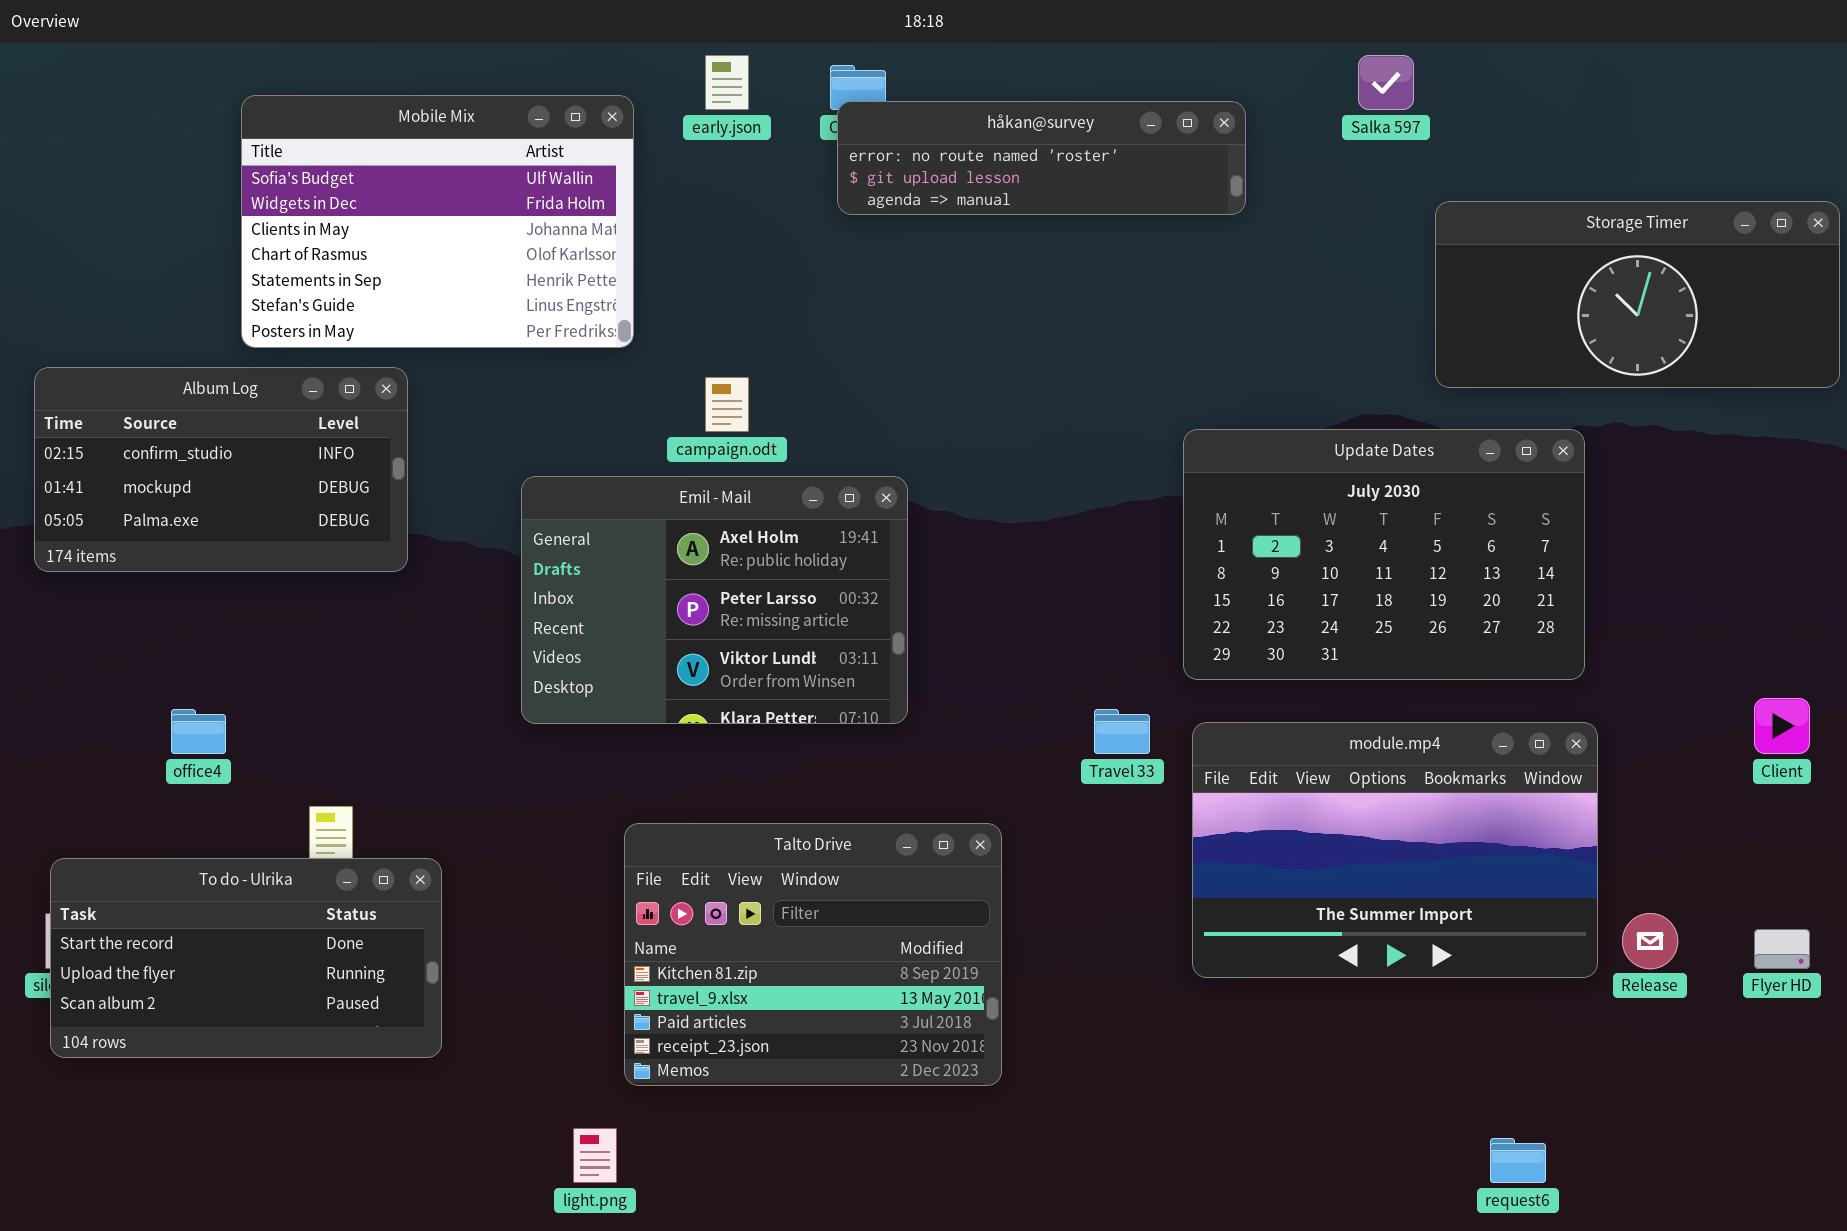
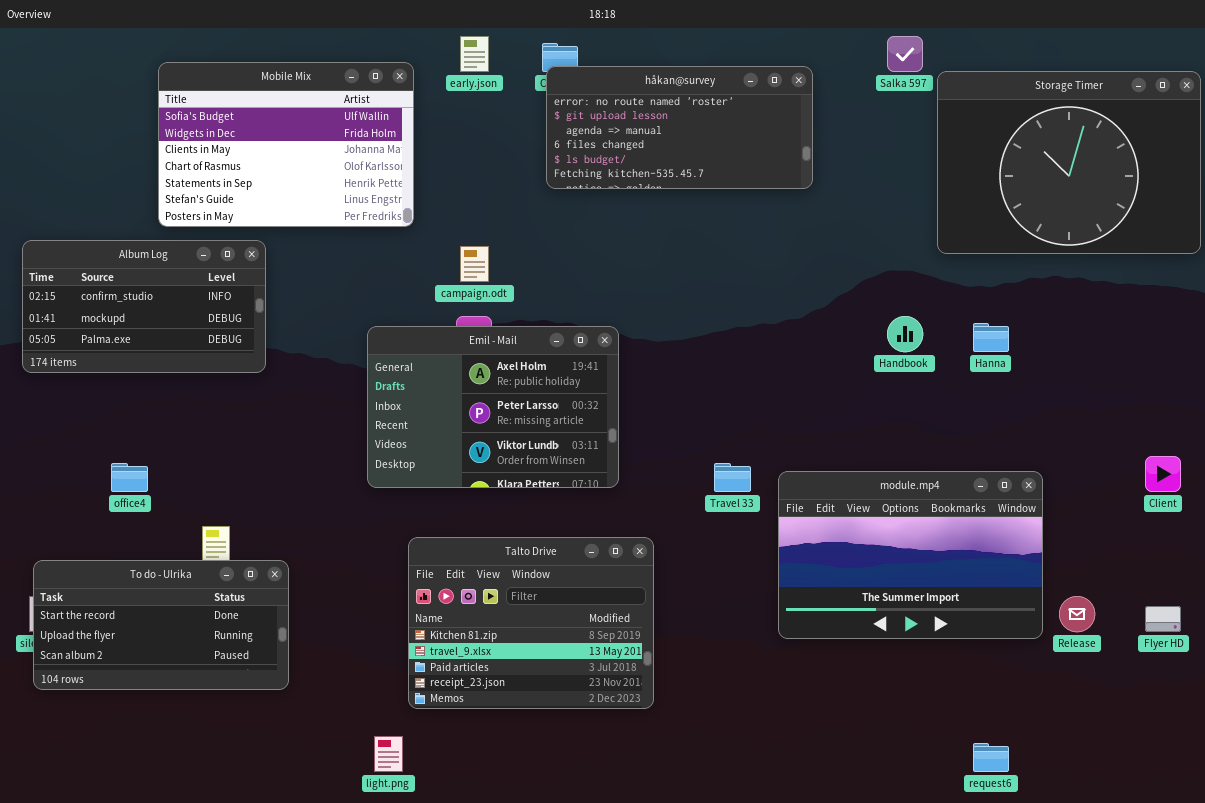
håkan@survey: [837,101,1246,215] -> [546,66,813,189], resized
Storage Timer: [1435,201,1840,388] -> [937,71,1201,254], resized
Update Dates: [1183,429,1585,680] -> none, closed
Emil - Mail: [521,476,908,724] -> [367,326,619,488], moved

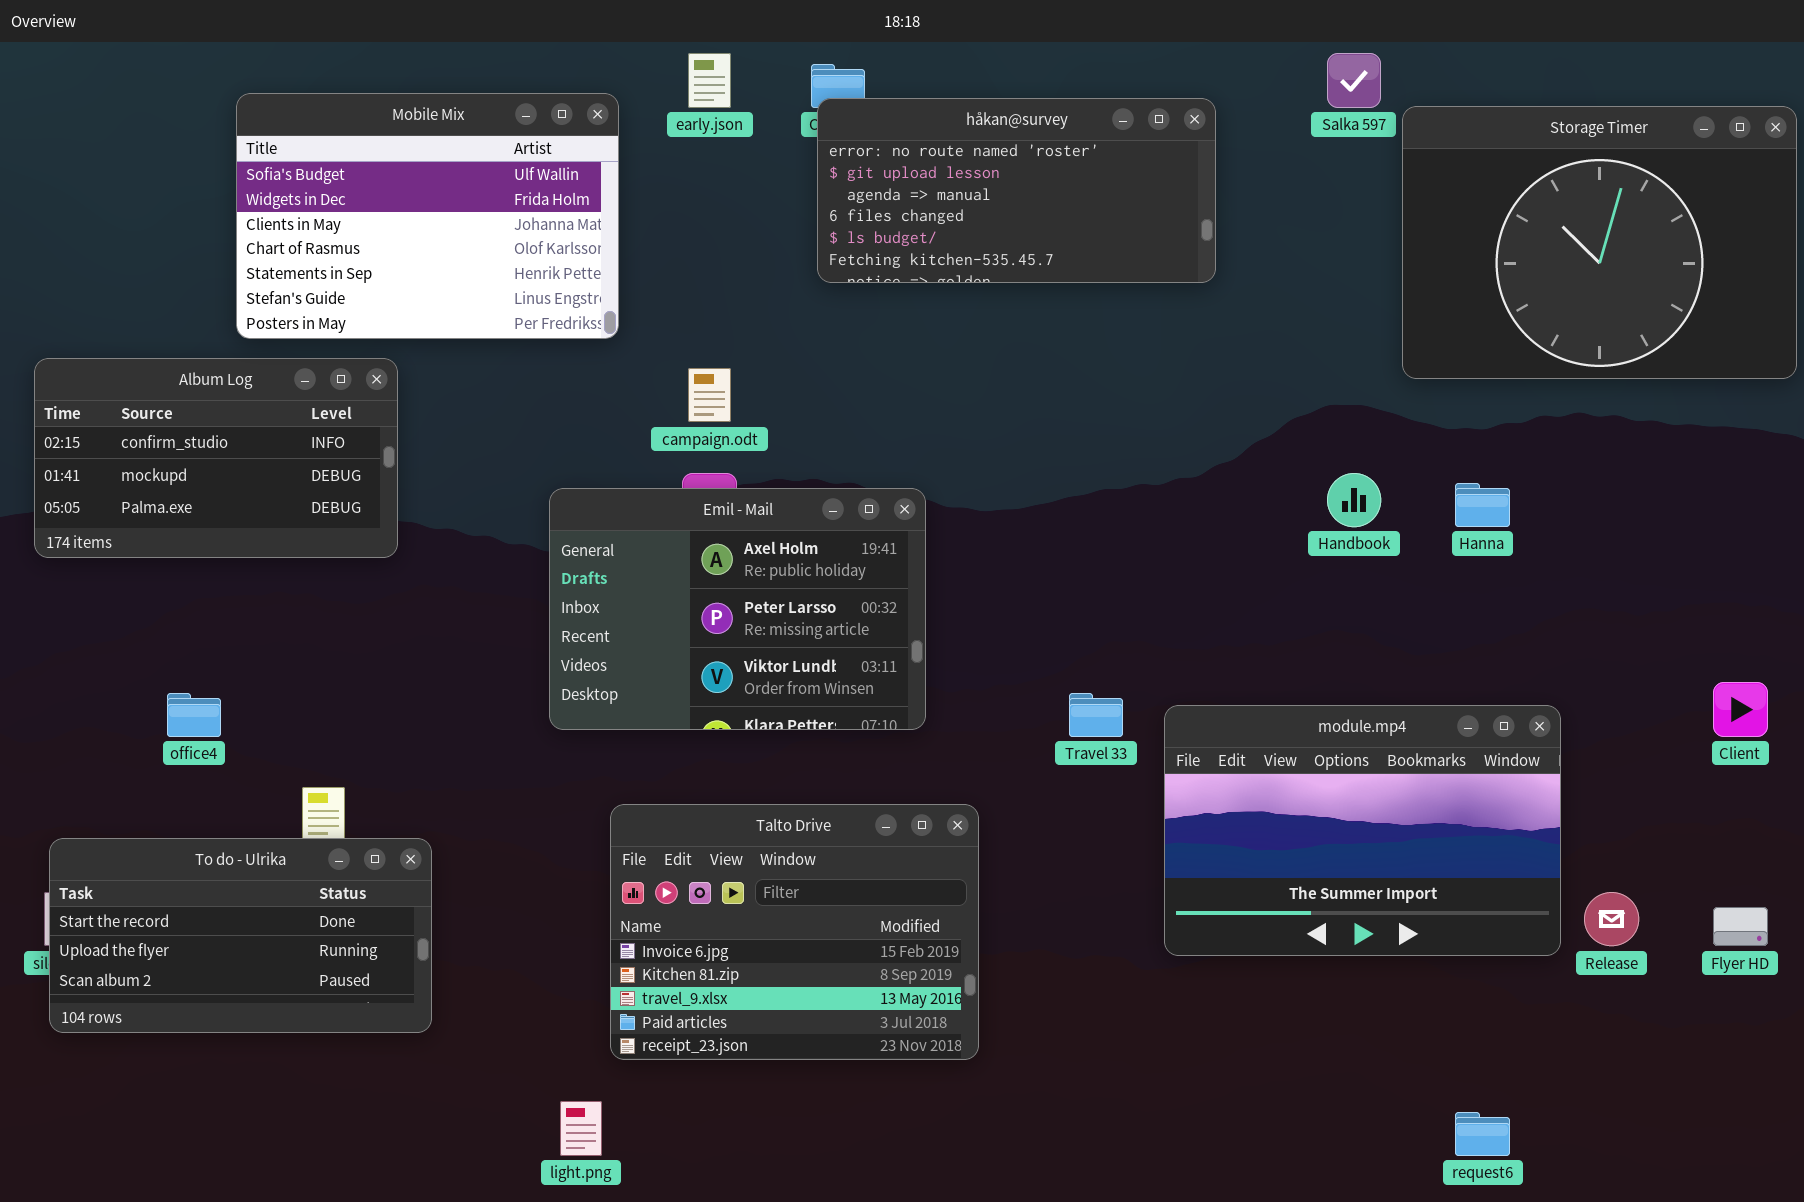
Talto Drive: [408,537,654,709] -> [610,804,979,1060], scrolled up 1 row

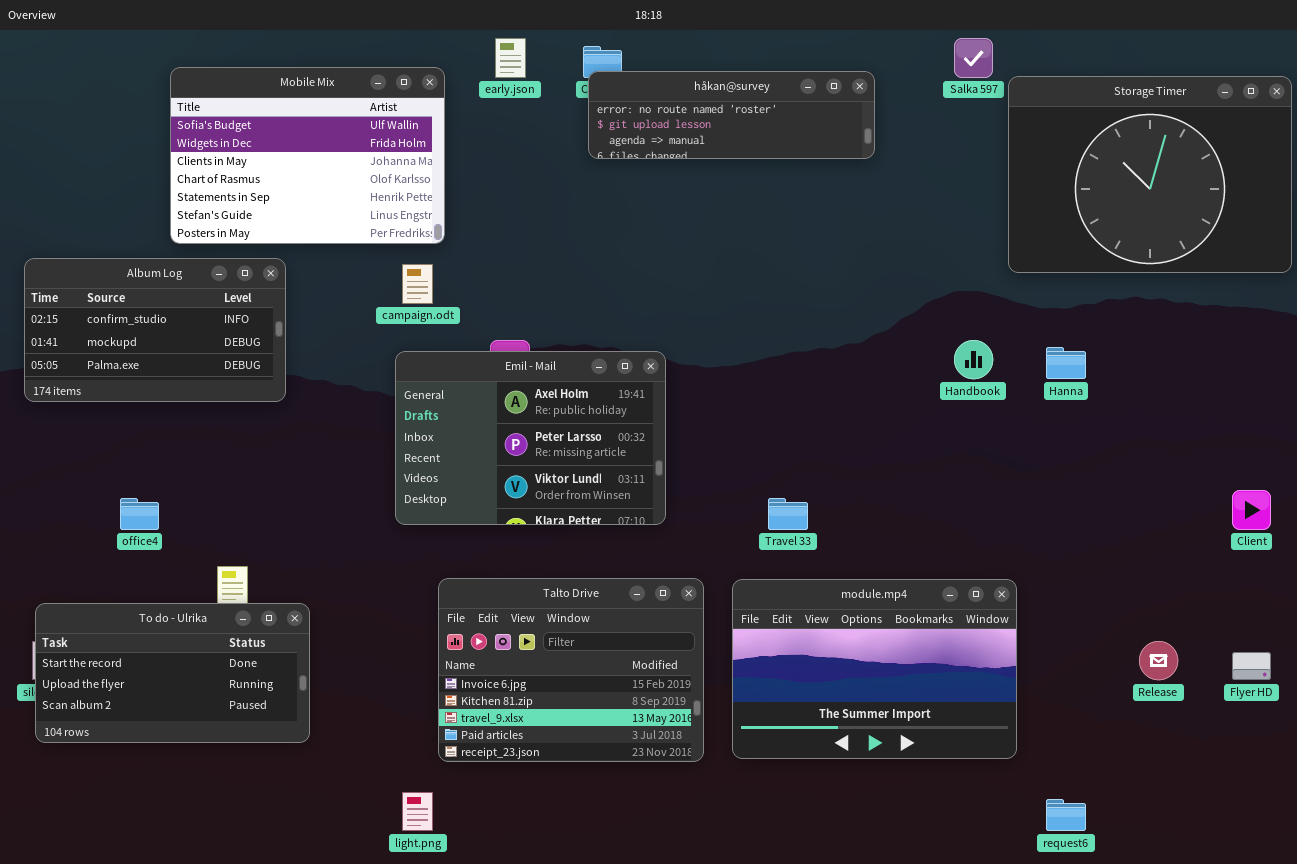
håkan@survey: [817,98,1216,283] -> [588,71,875,159], resized
campaign.odt: [688,368,731,422] -> [402,264,433,304], moved
module.mp4: [1164,705,1561,956] -> [732,579,1017,759], moved

